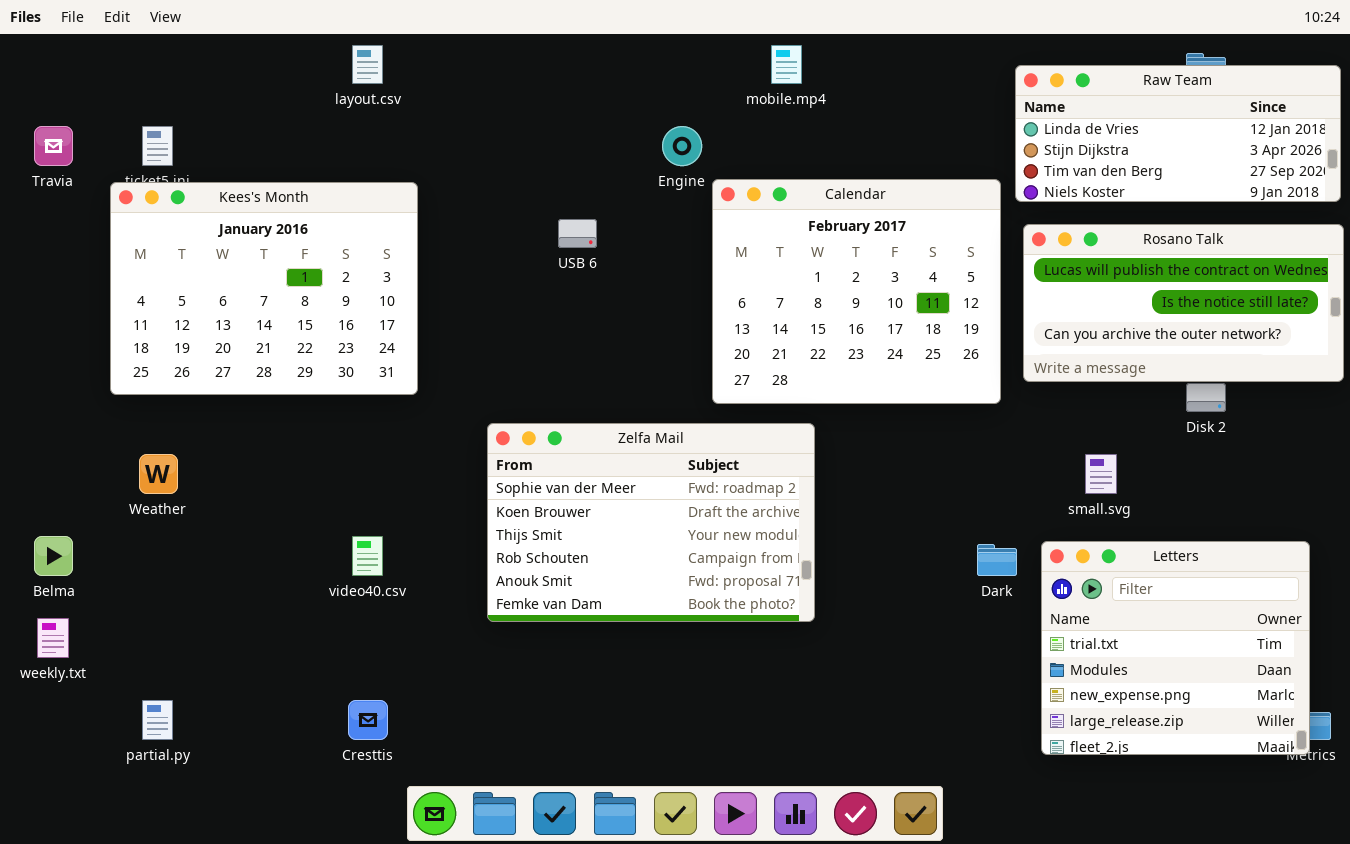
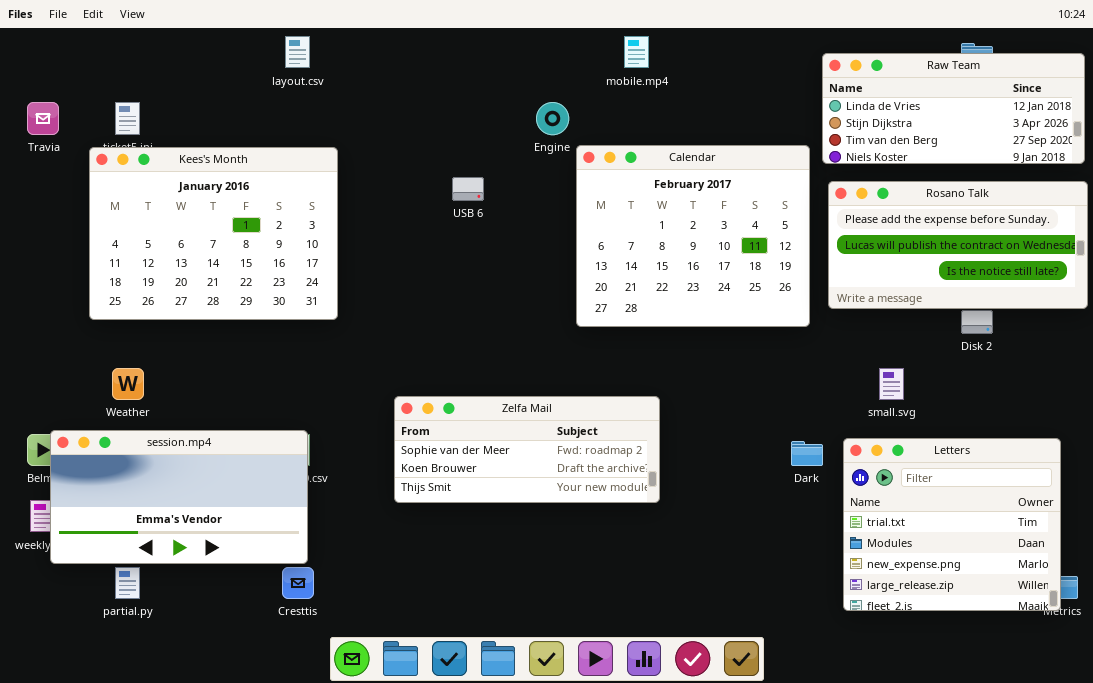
Rosano Talk: [1023,224,1344,382] -> [828,181,1088,309], scrolled up 1 row
Zelfa Mail: [487,423,815,622] -> [394,396,660,503], resized
session.mp4: none -> [50,430,308,564], opened

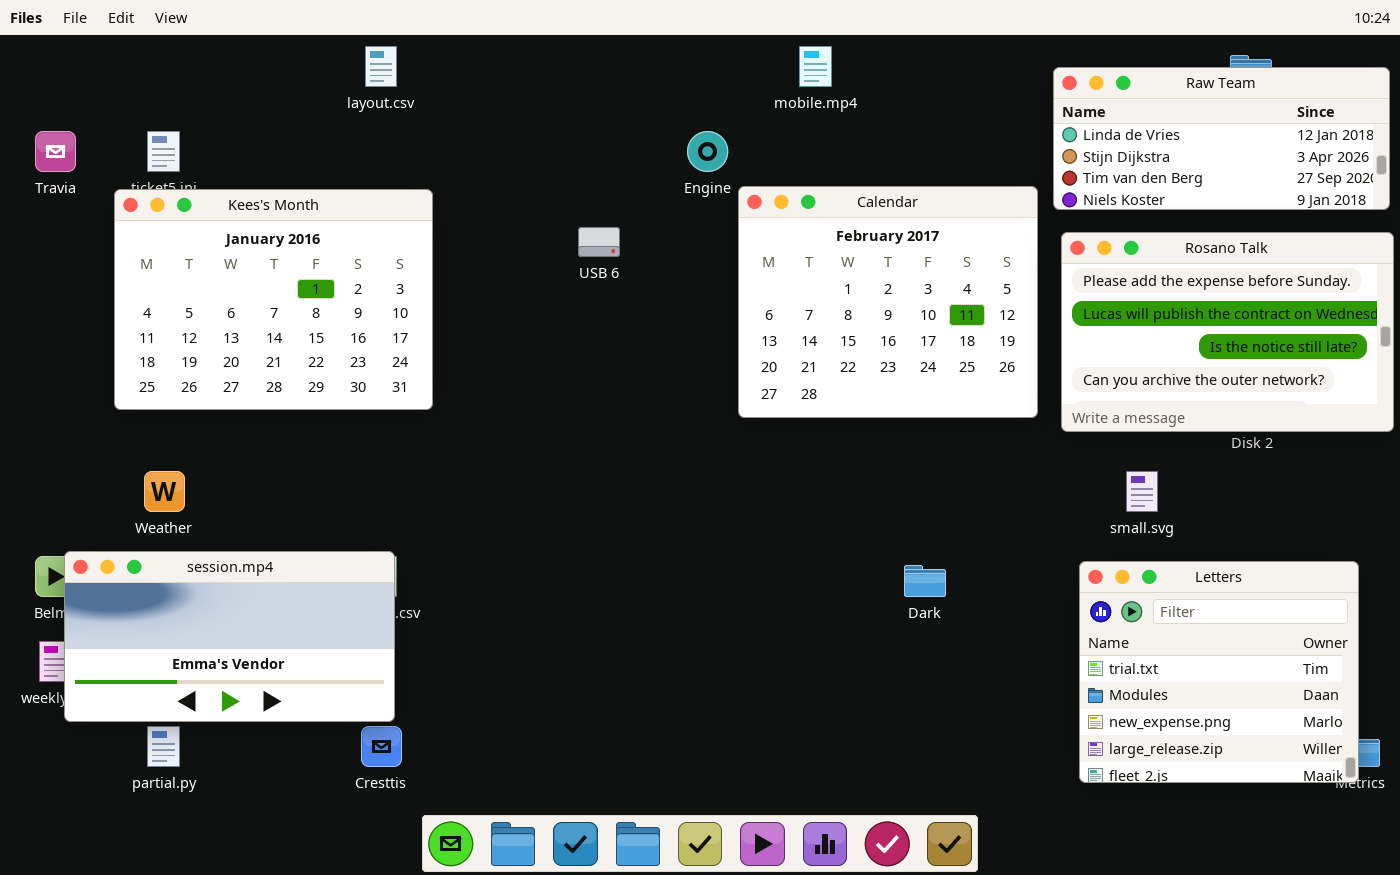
Rosano Talk: [828,181,1088,309] -> [1061,232,1394,432], resized
Zelfa Mail: [394,396,660,503] -> none, closed
Dark: [791,441,823,466] -> [904,565,946,597], moved

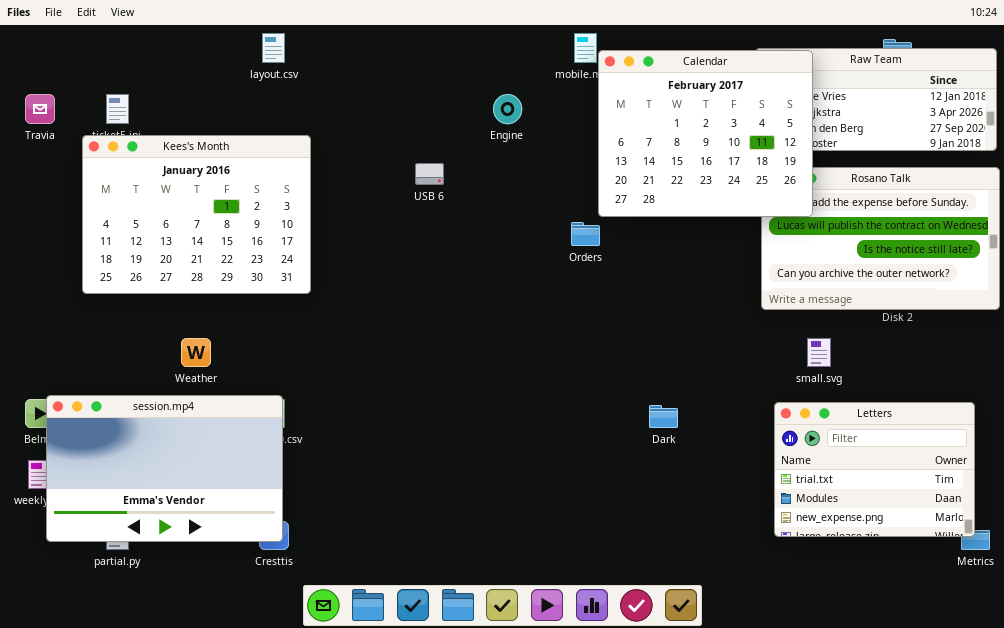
Calendar: [738,186,1038,418] -> [598,50,813,217], moved
Weather: [144,471,185,512] -> [181,338,211,367], moved
session.mp4: [64,551,395,722] -> [46,395,283,542], resized
Letters: [1079,561,1359,783] -> [774,402,975,537], resized

